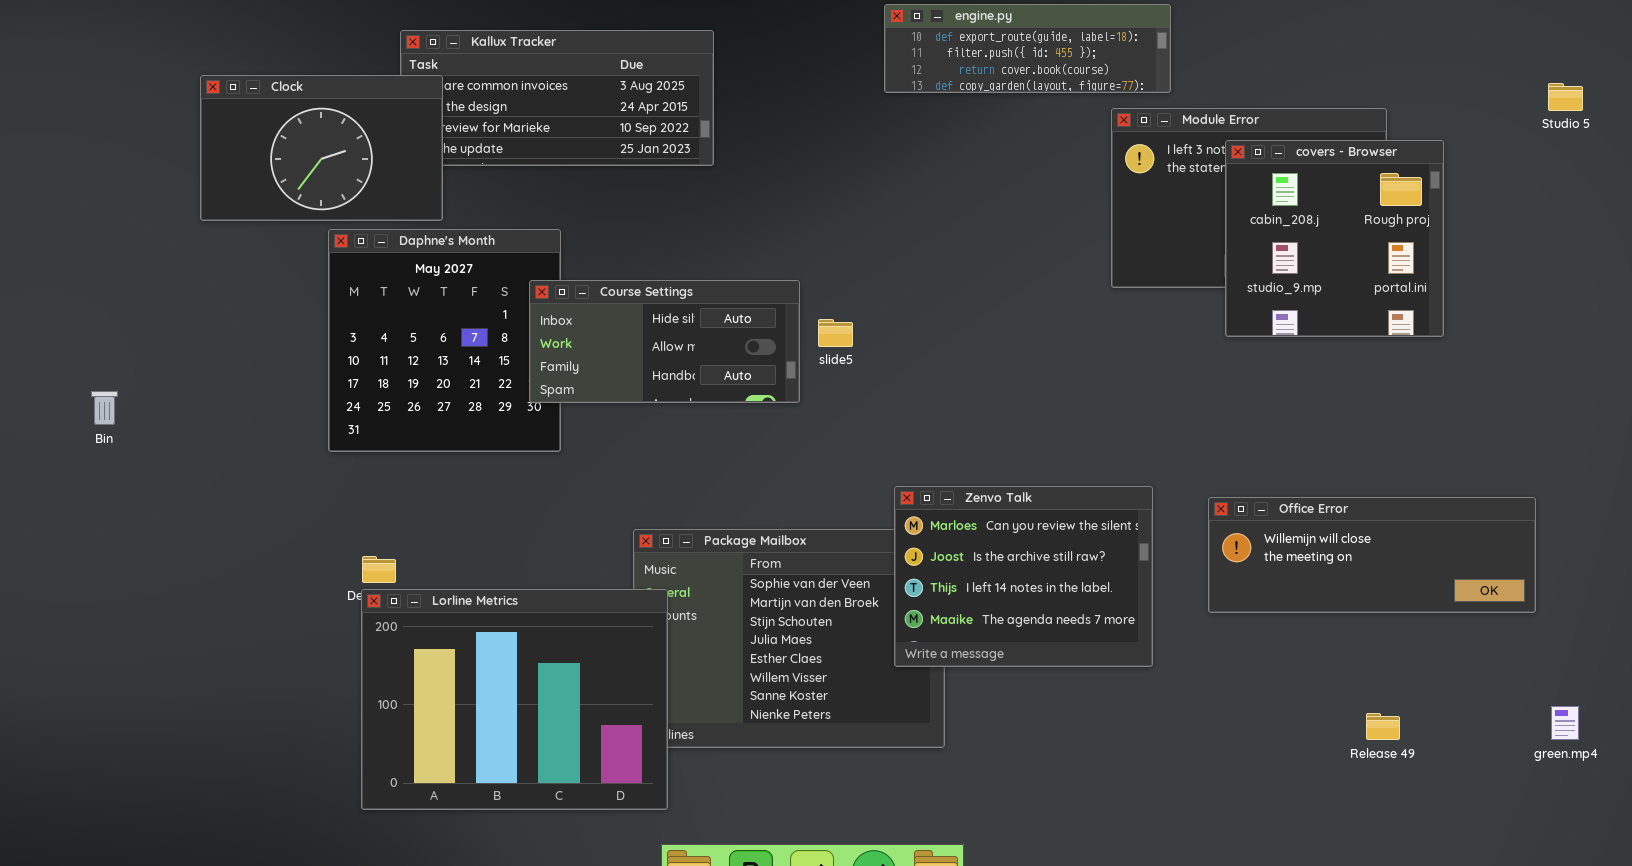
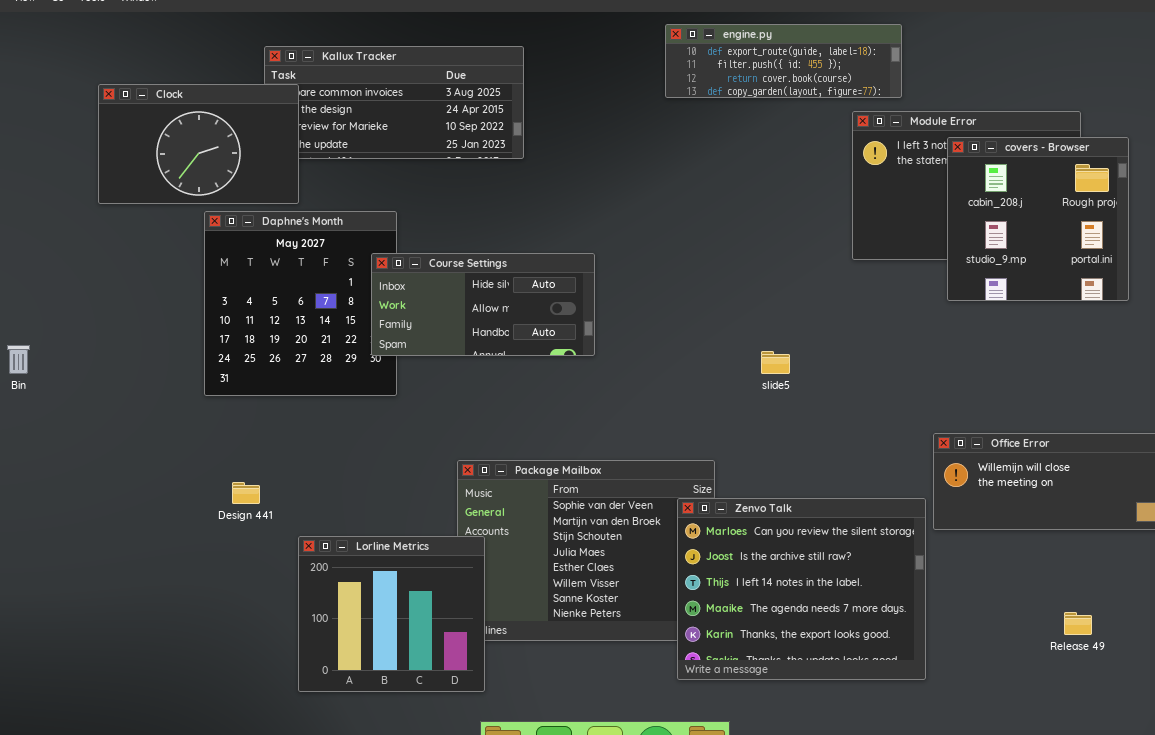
slide5: [818,319,853,347] -> [761,351,790,374], moved
Zenvo Talk: [894,486,1153,667] -> [677,498,926,680], moved, resized
Lorline Metrics: [361,589,668,810] -> [298,536,485,692], resized

